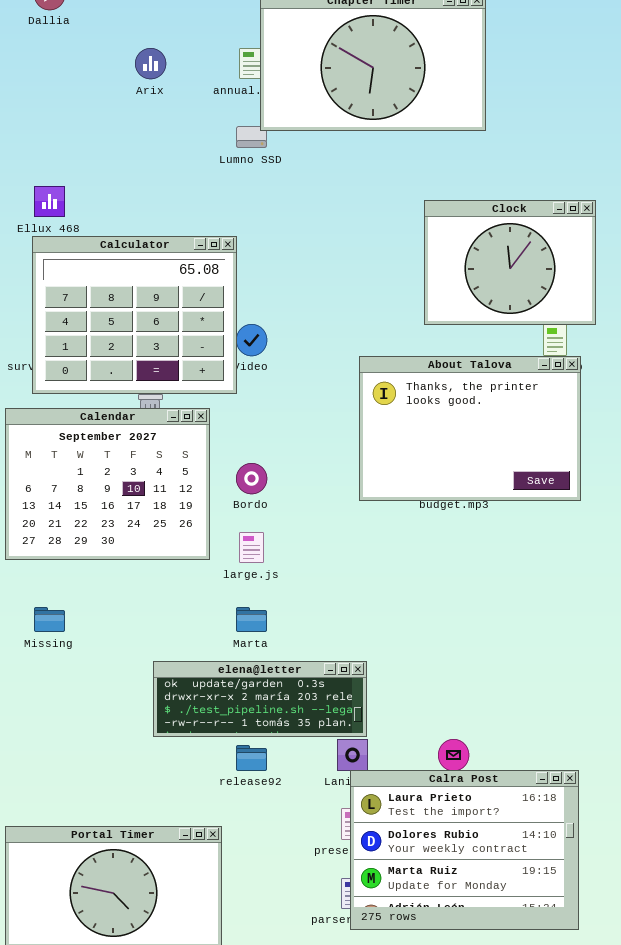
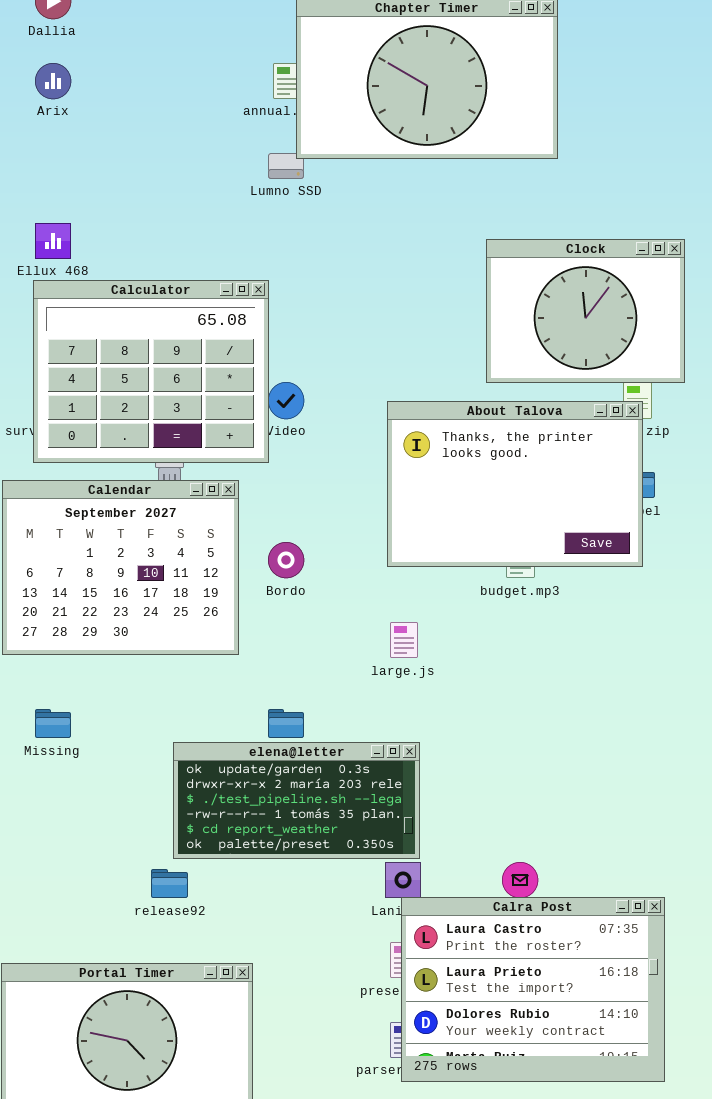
Arix: [135,48,166,79] -> [35,63,71,99], moved
About Talova: [359,356,581,501] -> [387,401,643,567], moved
large.js: [239,532,264,563] -> [390,622,418,658], moved
elena@letter: [153,661,367,737] -> [173,742,420,859], resized
release92: [236,745,267,771] -> [151,869,188,898], moved
Calra Post: [350,770,579,930] -> [401,897,665,1082], scrolled up 1 row

